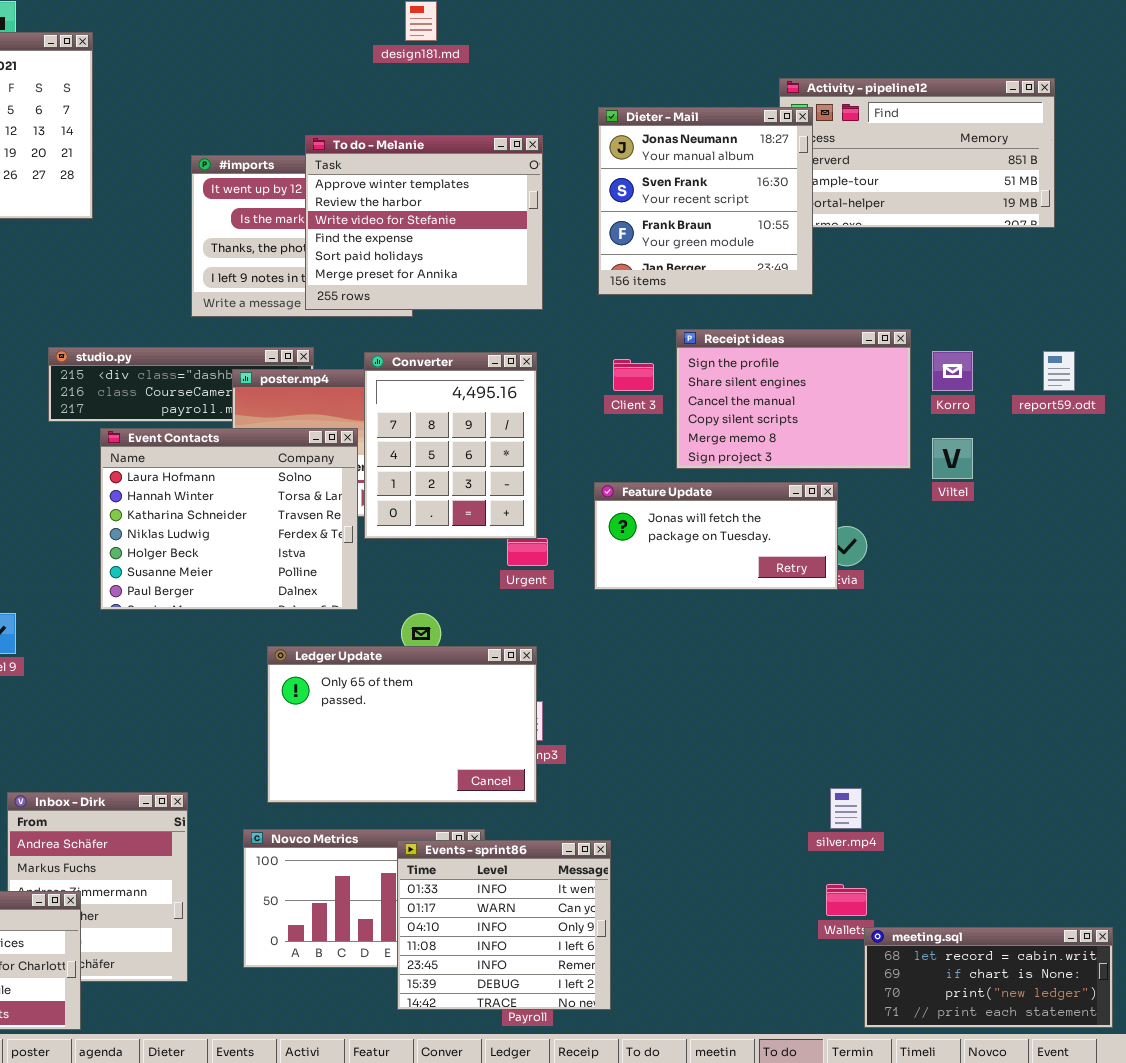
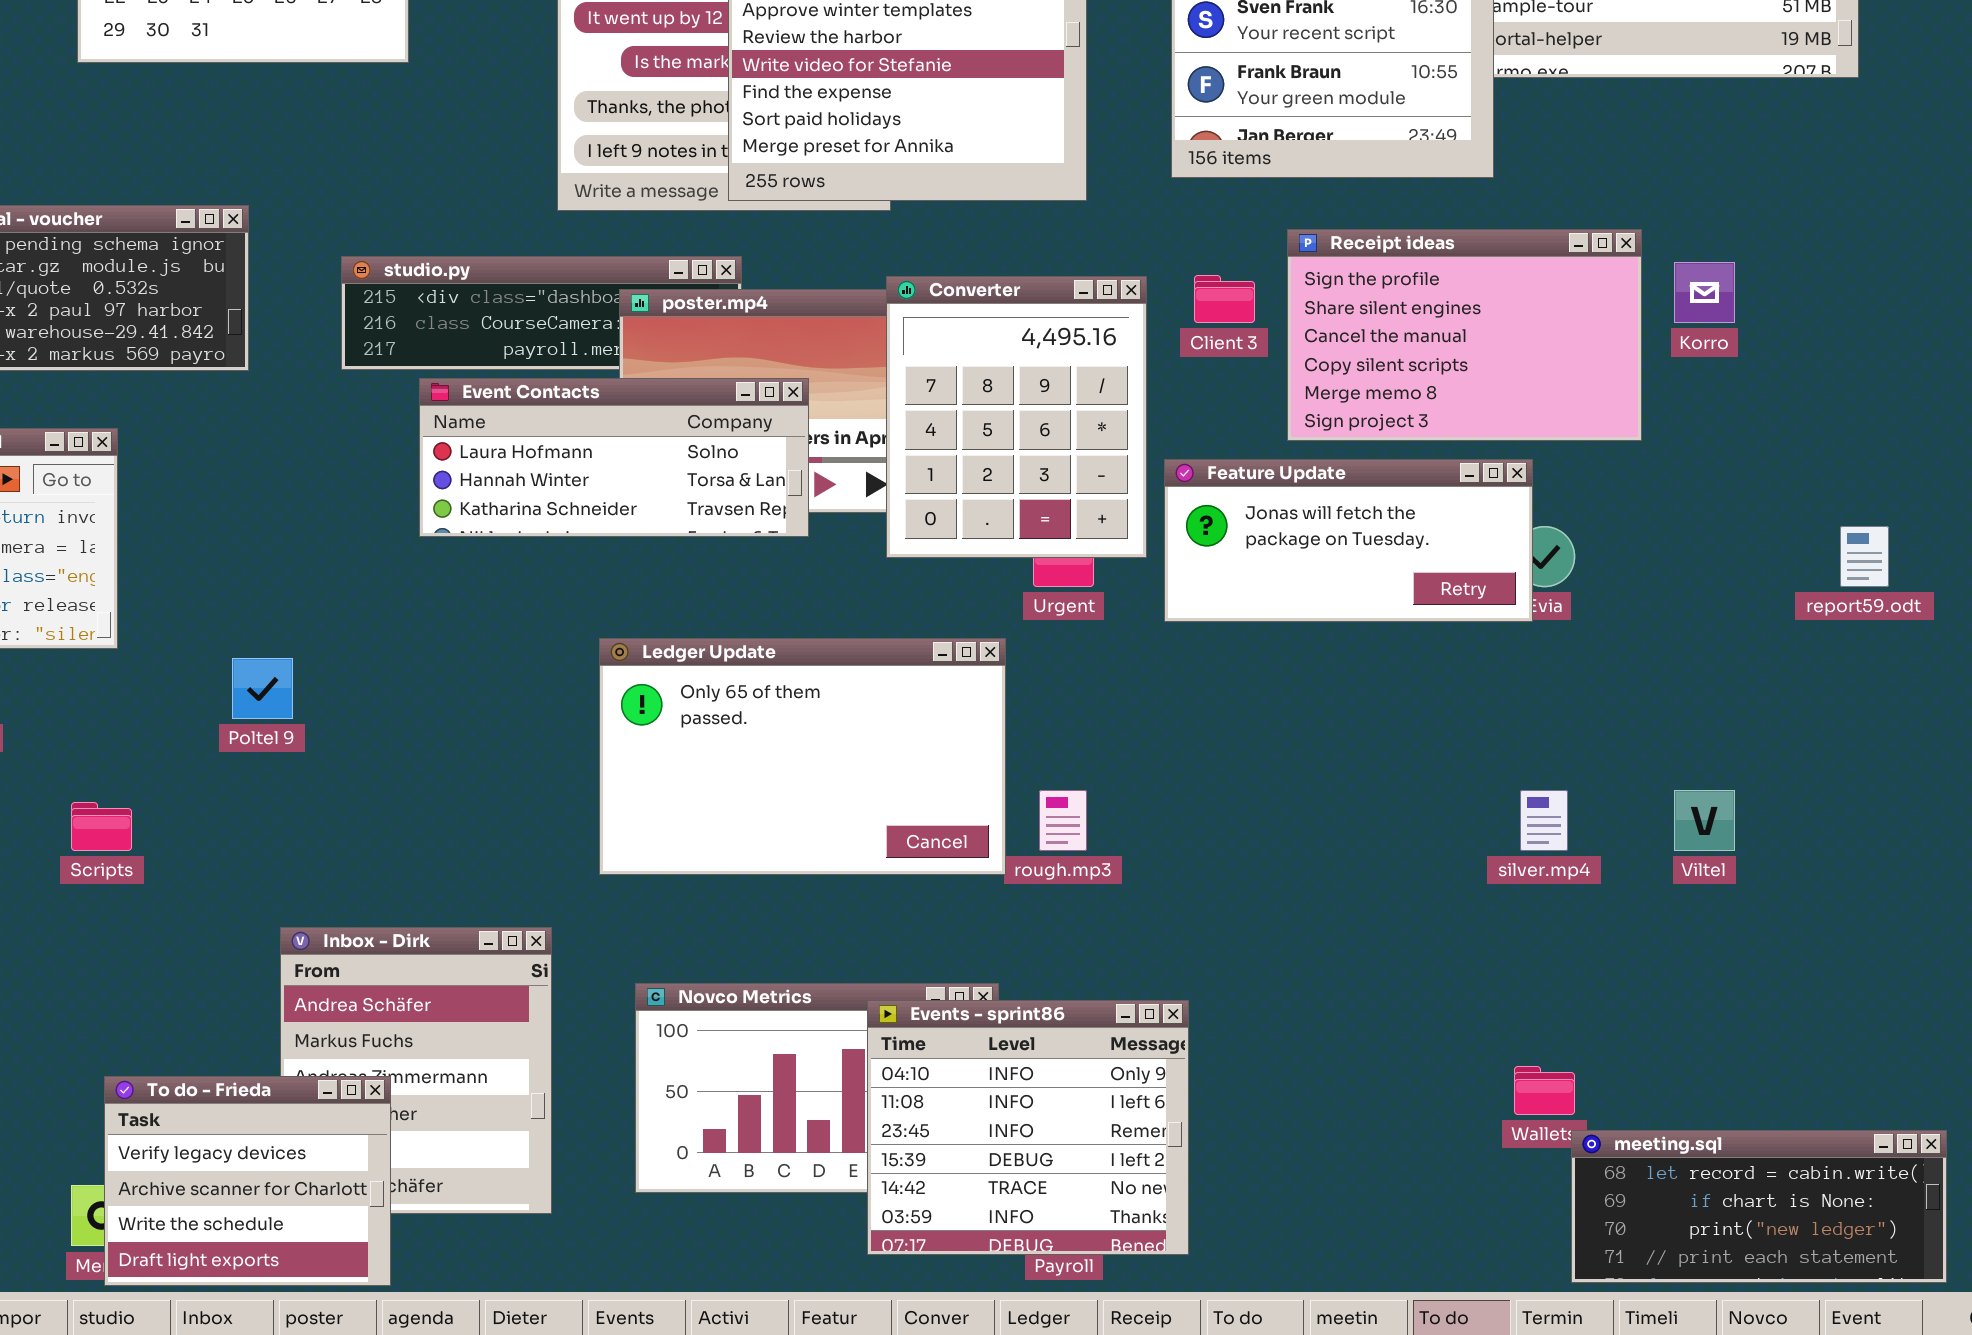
report59.odt: [1043,351,1075,391] -> [1840,526,1889,587], moved
Converter: [364,352,537,539] -> [886,276,1147,558], moved
Event Contacts: [100,428,358,610] -> [419,378,809,537], resized
Viltel: [932,438,973,479] -> [1674,790,1735,851], moved
Ledger Update: [267,646,537,803] -> [599,638,1006,875], moved
silver.mp4: [830,788,862,829] -> [1520,790,1568,851], moved
Events - sprint86: [397,840,611,1010] -> [867,1000,1189,1255], scrolled down 2 rows

